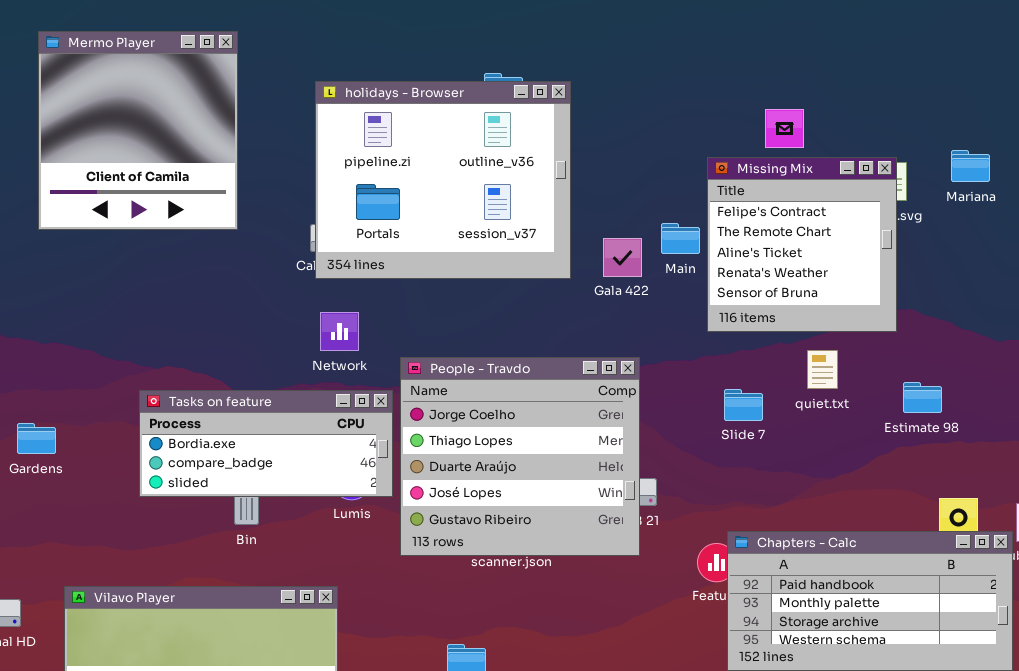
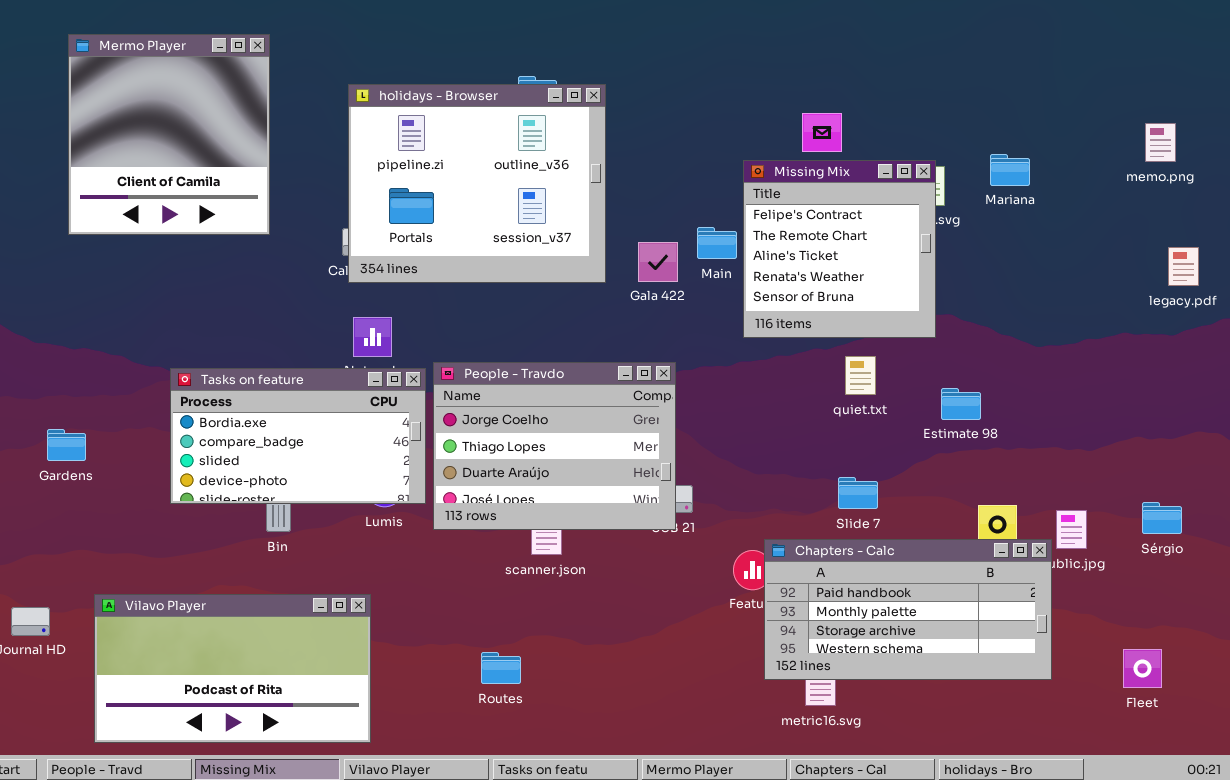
People - Travdo: [400,357,640,556] -> [433,362,676,530], resized
Slide 7: [724,389,763,421] -> [838,477,878,509], moved
Tasks on feature: [139,390,393,497] -> [170,368,426,504], resized

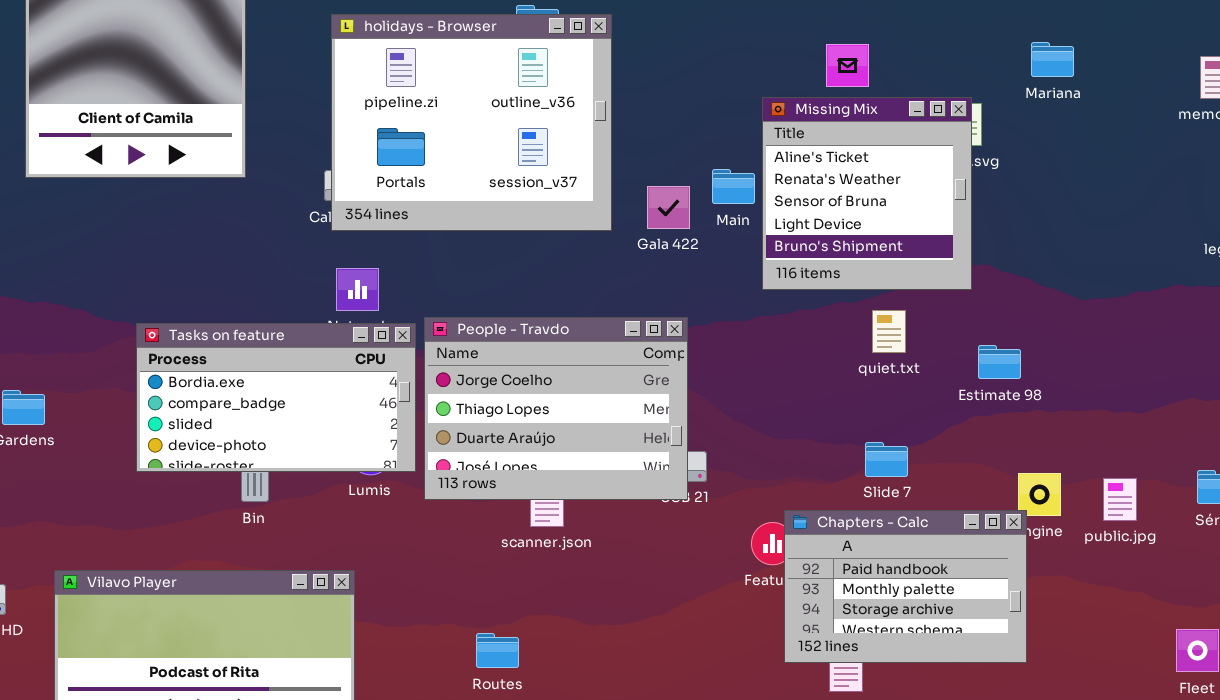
Mariana: [990,154,1030,186] -> [1031,42,1074,77], moved
Missing Mix: [743,160,936,338] -> [762,97,972,290], scrolled down 2 rows
Chapters - Calc: [764,539,1052,680] -> [784,510,1027,663], resized

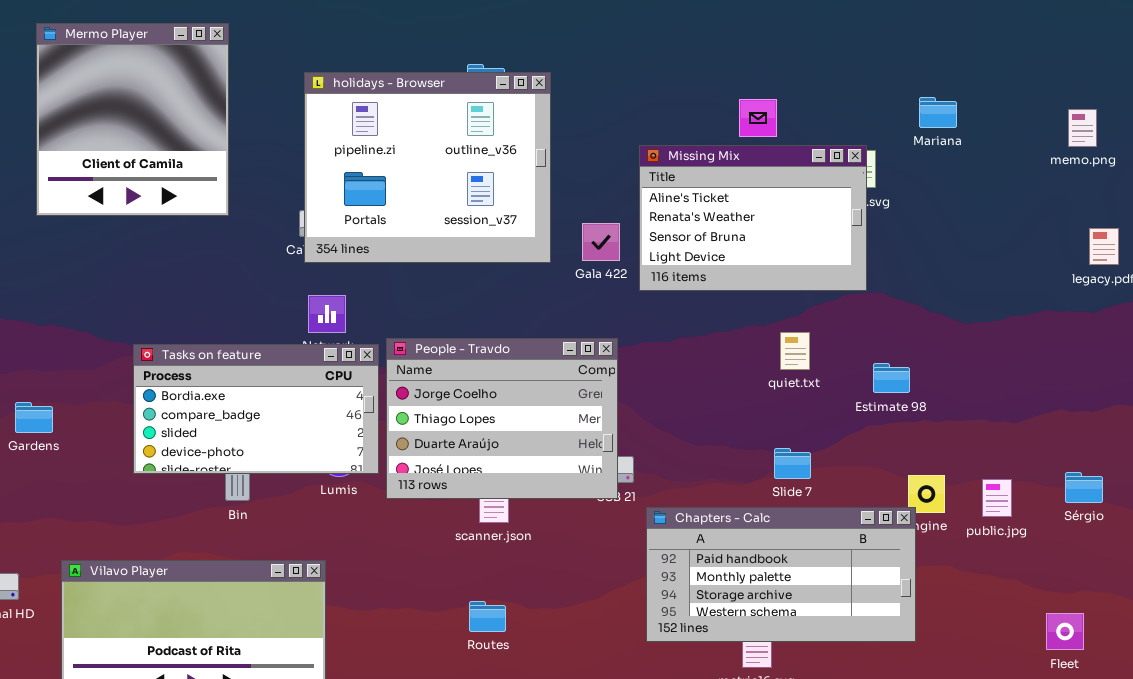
Missing Mix: [762,97,972,290] -> [639,145,867,291], resized
Chapters - Calc: [784,510,1027,663] -> [646,507,916,642], resized
Routes: [476,633,519,668] -> [469,601,506,632], moved

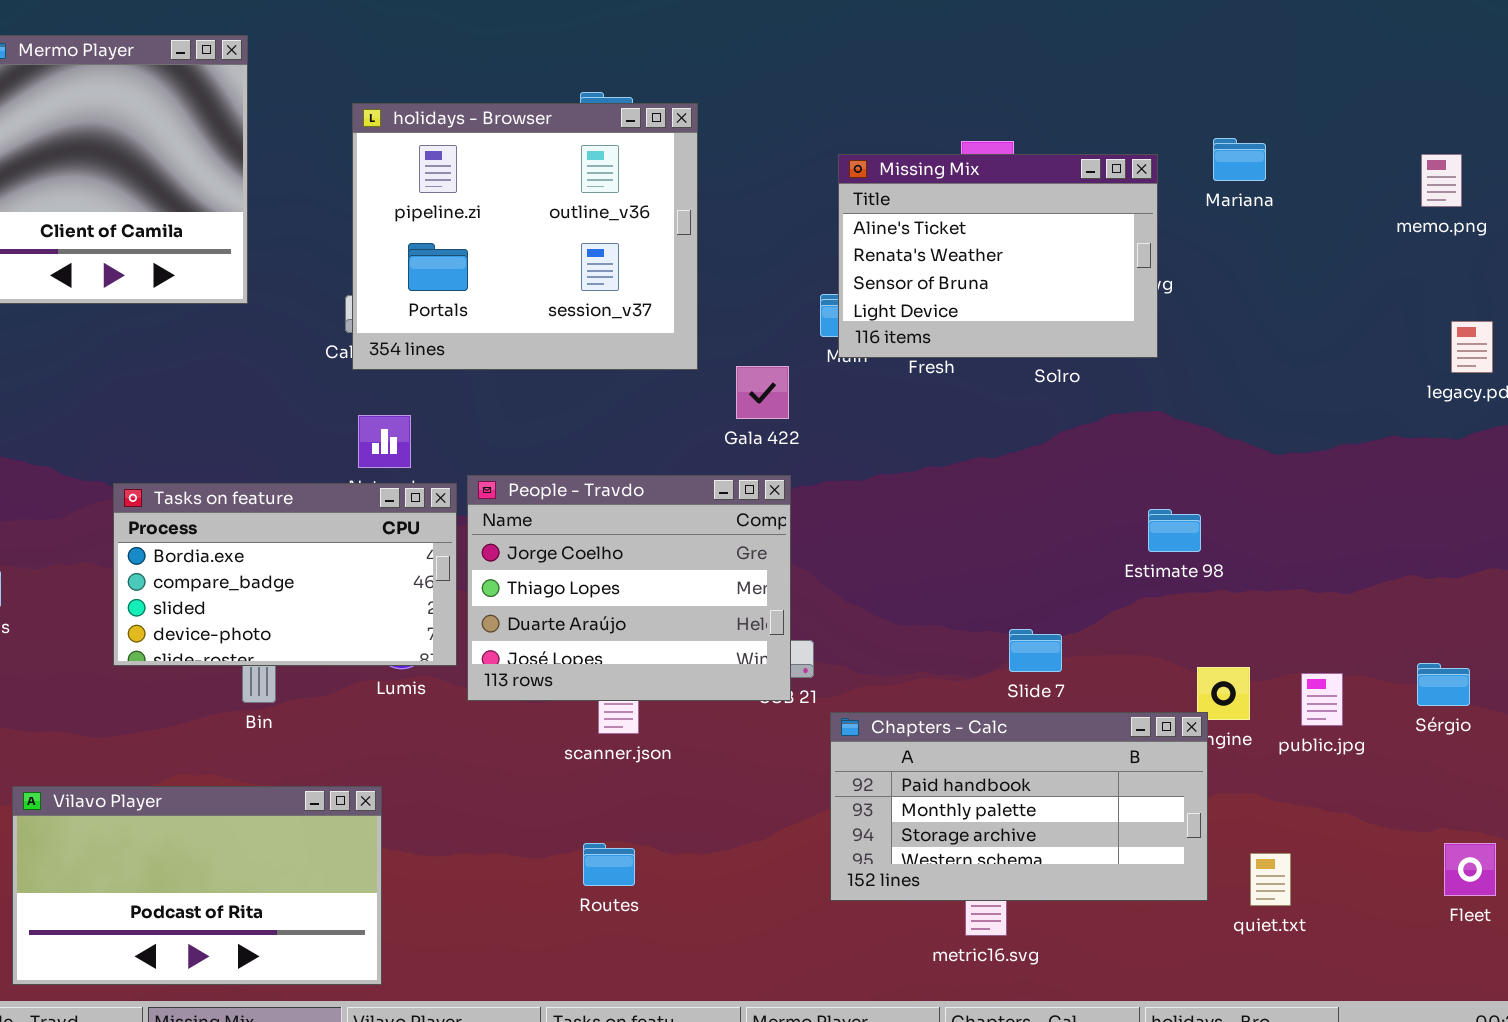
Missing Mix: [639,145,867,291] -> [838,154,1158,358], moved
Gala 422: [582,223,620,261] -> [736,366,789,419], moved
quiet.txt: [780,332,810,370] -> [1250,853,1291,906], moved
Fleet: [1046,613,1084,650] -> [1444,843,1496,896], moved

